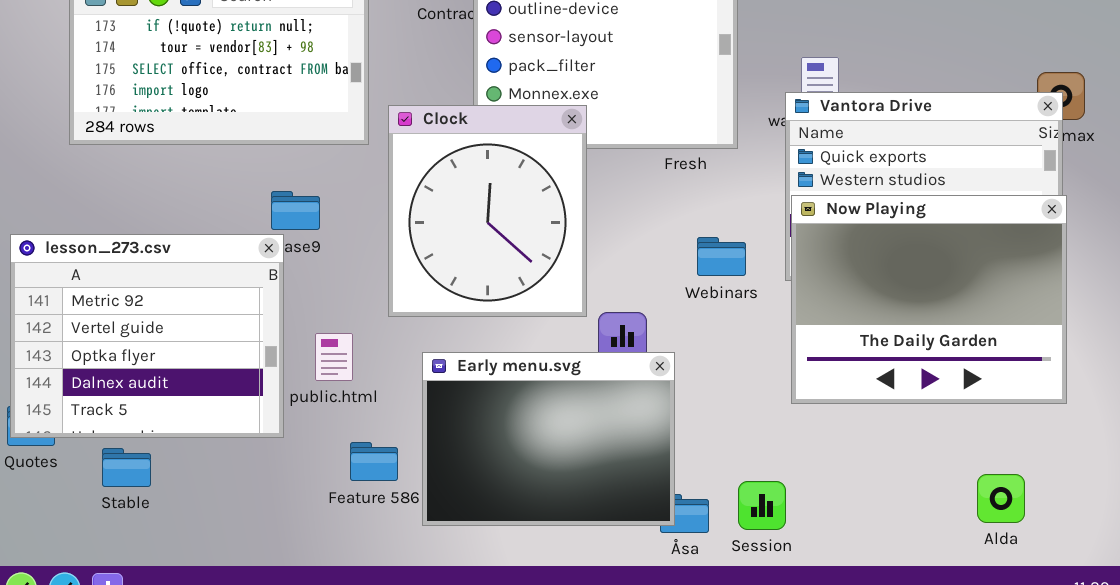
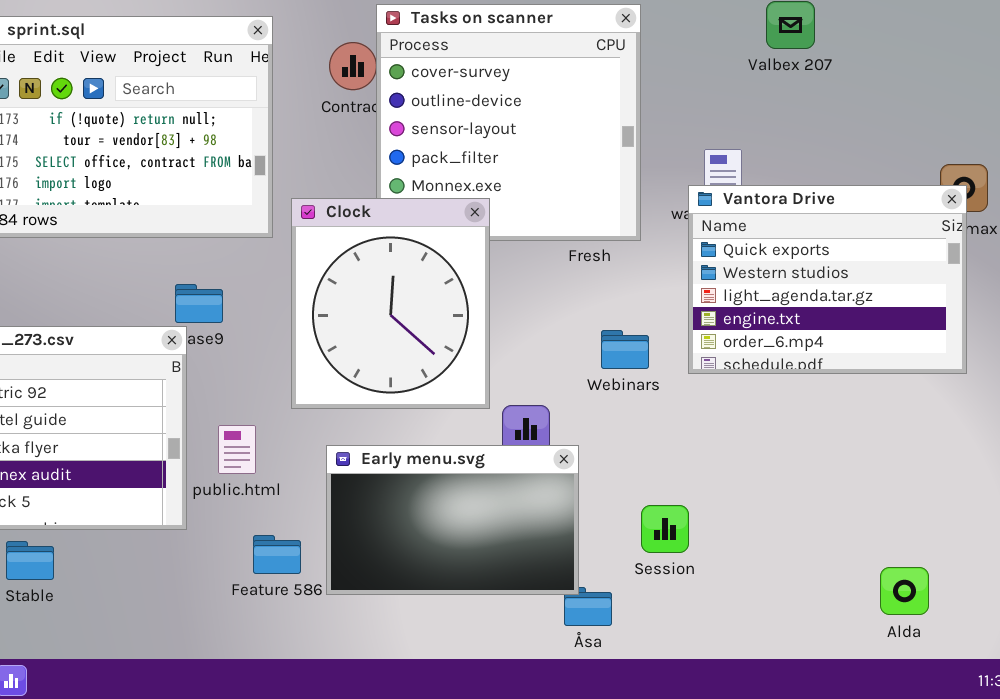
Now Playing: [791,195,1067,404] -> none, closed
Early menu.svg: [422,352,675,526] -> [326,445,579,595], resized
Session: [738,481,786,530] -> [641,505,689,553], moved

